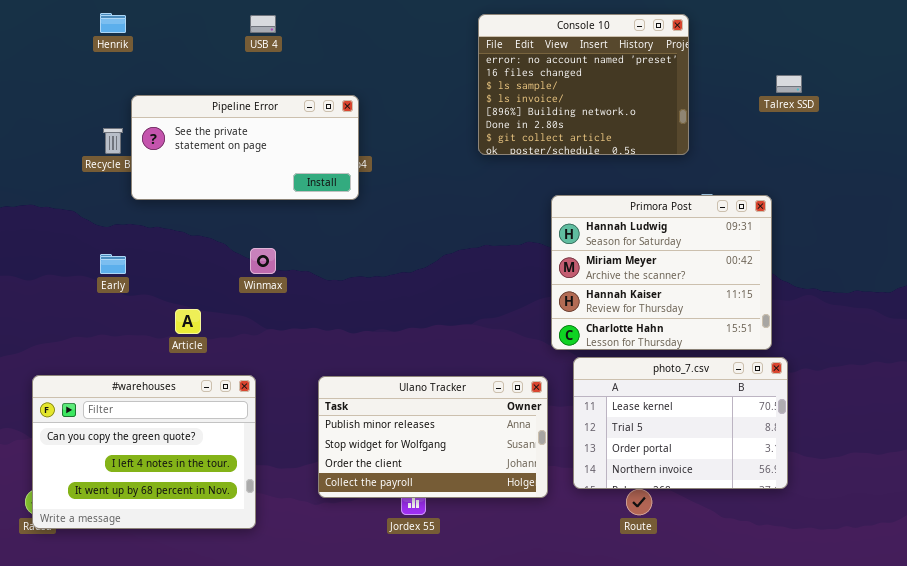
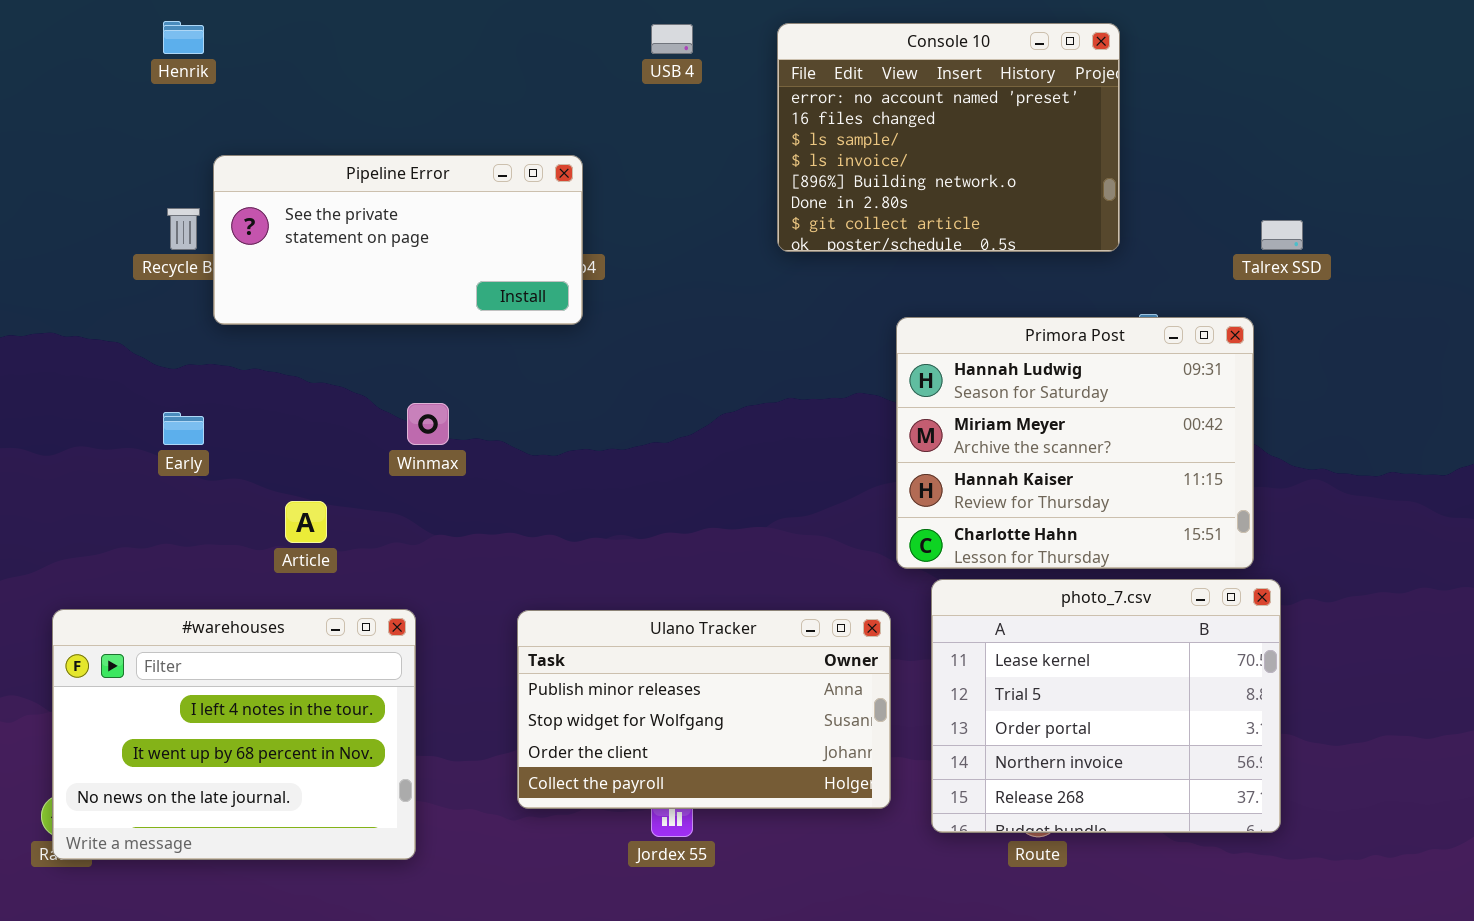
USB 4: [250,15,276,33] -> [651,24,693,54], moved
Talrex SSD: [776,75,802,93] -> [1261,220,1303,250], moved
photo_7.csv: [573,357,788,489] -> [931,579,1281,833], resized
#warehouses: [32,375,256,529] -> [52,609,416,860], scrolled down 1 row

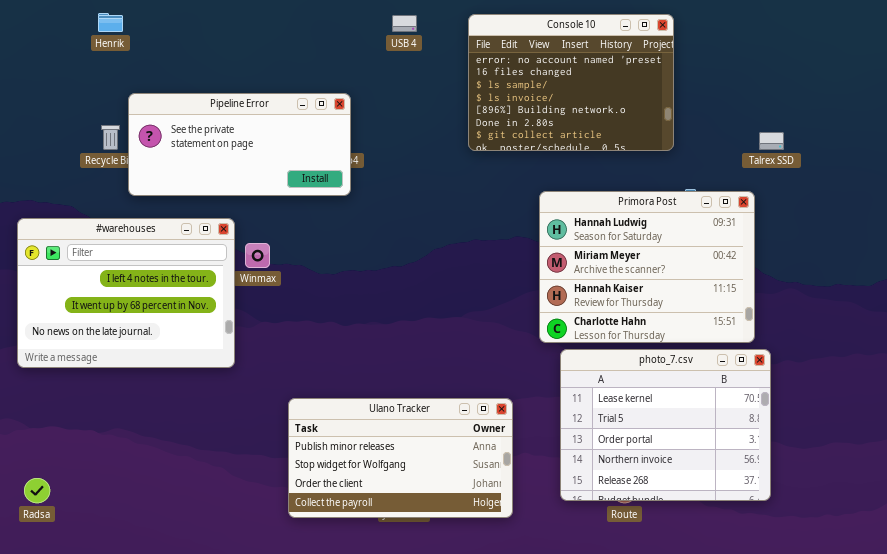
#warehouses: [52,609,416,860] -> [17,218,235,368], moved
Ulano Tracker: [517,610,891,809] -> [288,398,513,518], moved

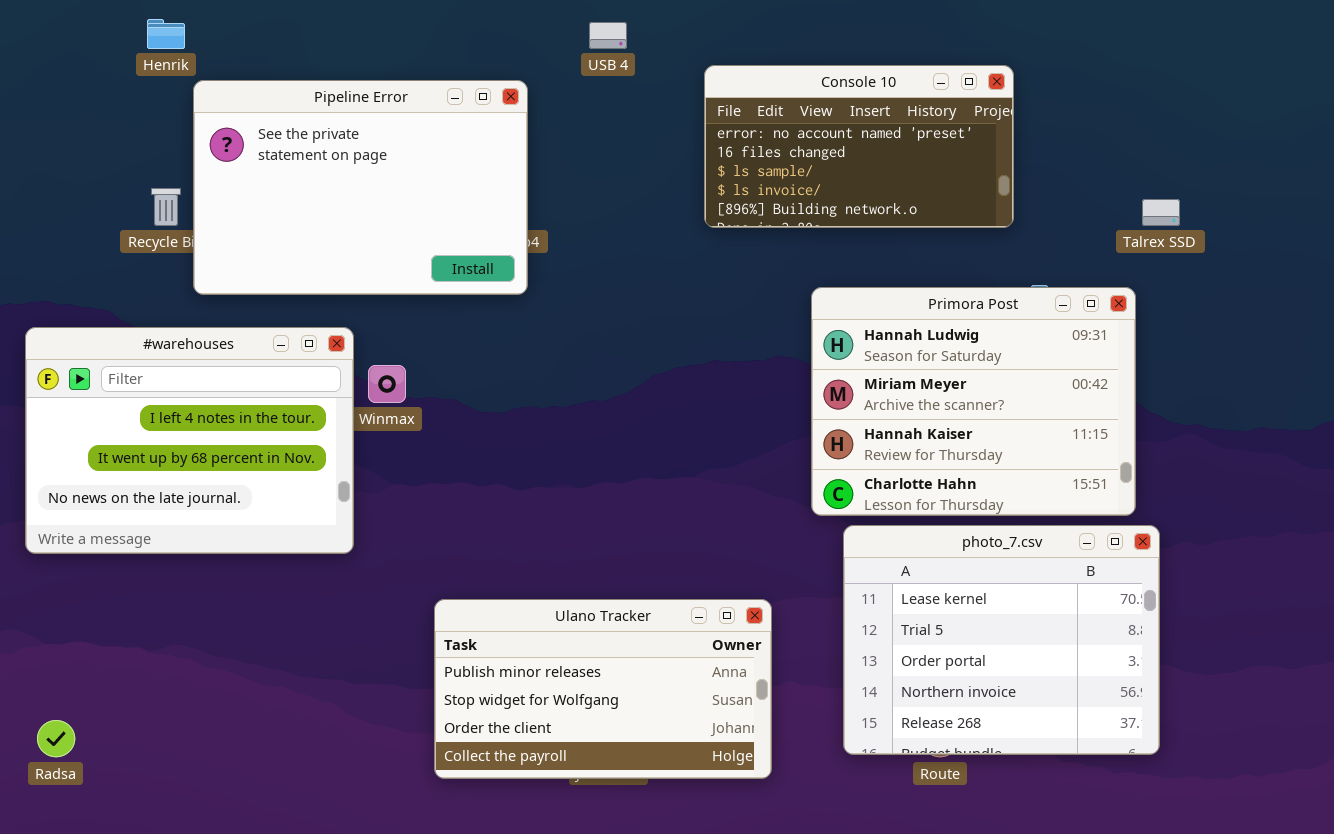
Console 10: [468,14,674,151] -> [704,65,1014,228], resized
Pipeline Error: [128,93,351,196] -> [193,80,528,295], resized

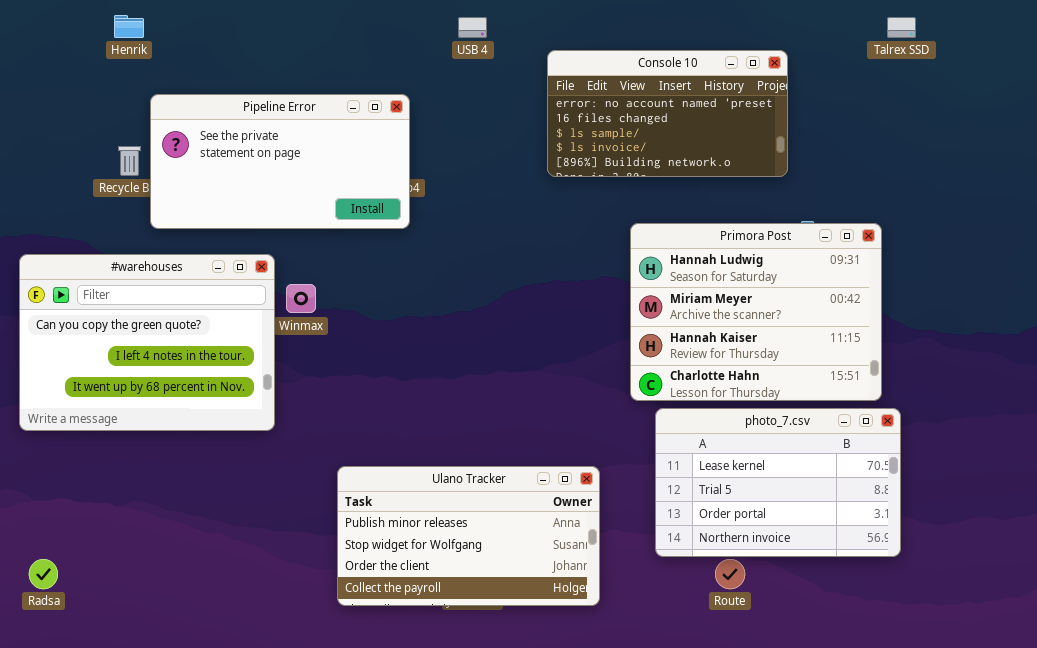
Pipeline Error: [193,80,528,295] -> [150,94,410,229], resized
Talrex SSD: [1142,199,1180,226] -> [887,17,916,38], moved
#warehouses: [25,327,354,554] -> [19,254,275,431], scrolled up 1 row
photo_7.csv: [843,525,1160,755] -> [655,408,901,557], resized

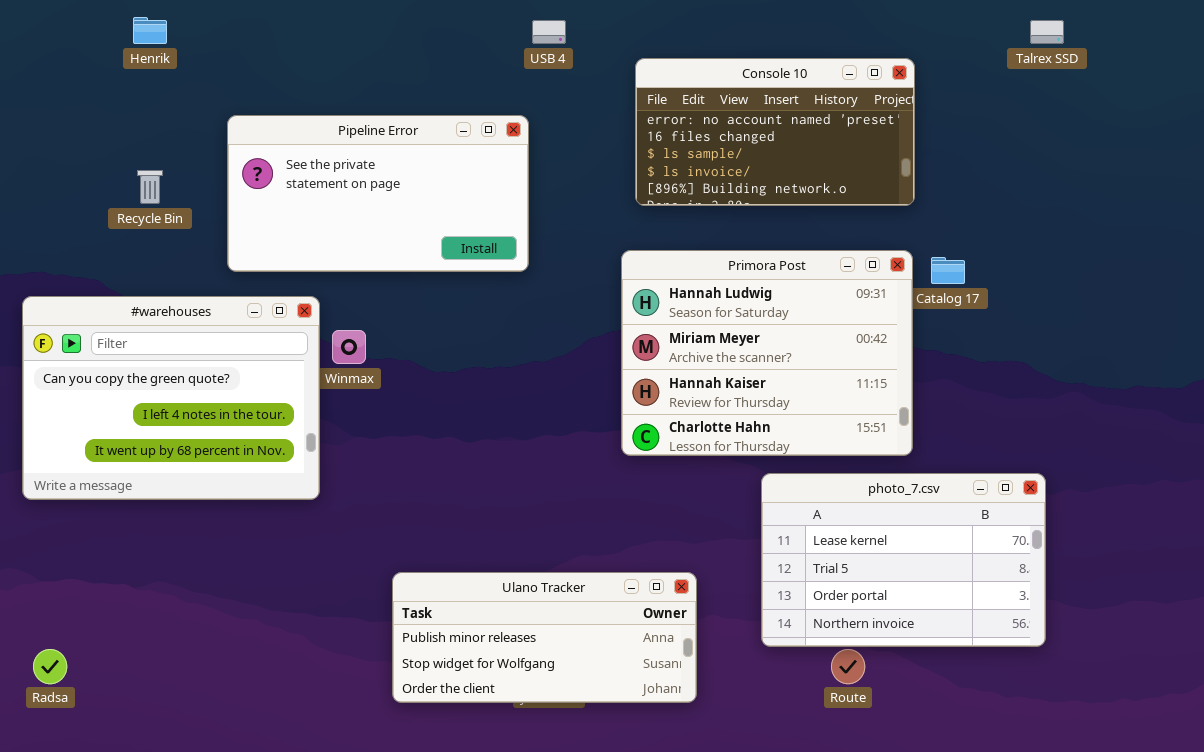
Pipeline Error: [150,94,410,229] -> [227,115,529,272], moved
Primora Post: [630,223,882,401] -> [621,250,913,456], moved
Ulano Tracker: [337,466,600,606] -> [392,572,697,703], resized

